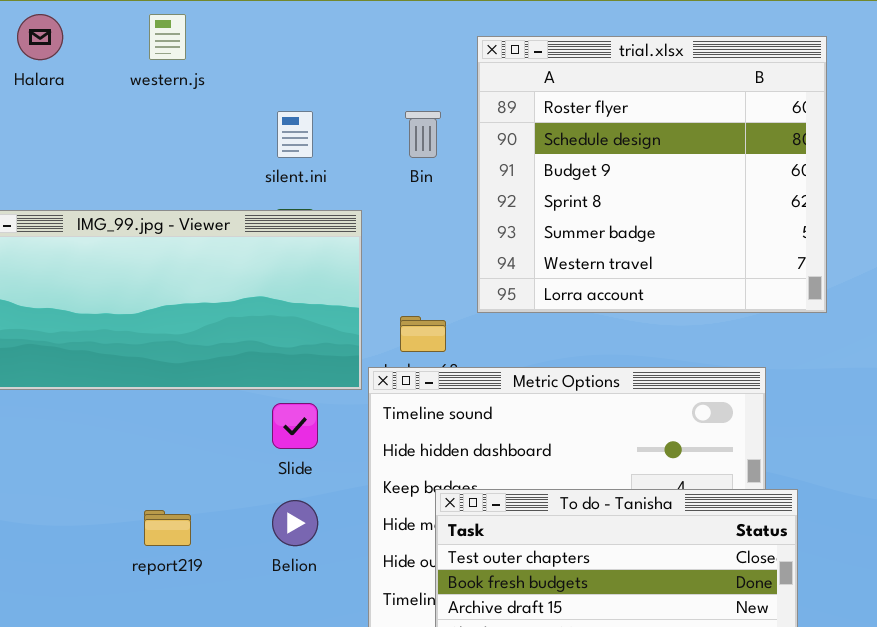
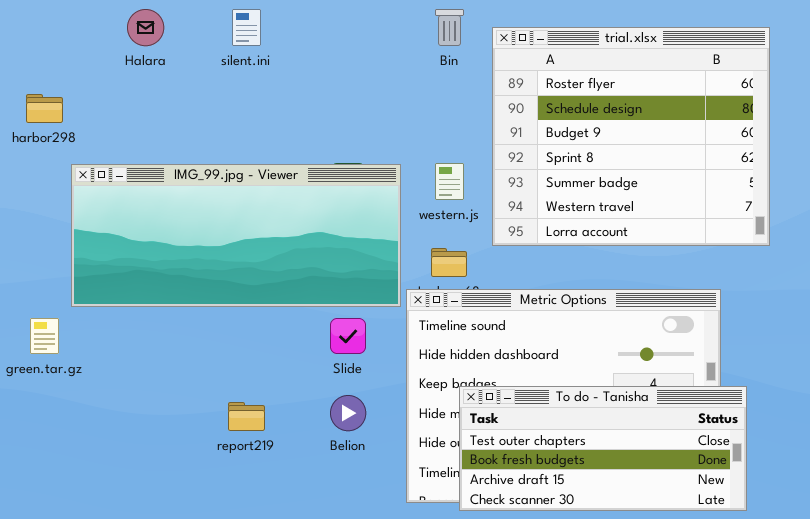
western.js: [149,14,186,60] -> [435,163,464,200], moved
silent.ini: [277,111,313,158] -> [232,9,261,46], moved
Bin: [405,111,441,158] -> [435,9,464,46], moved

